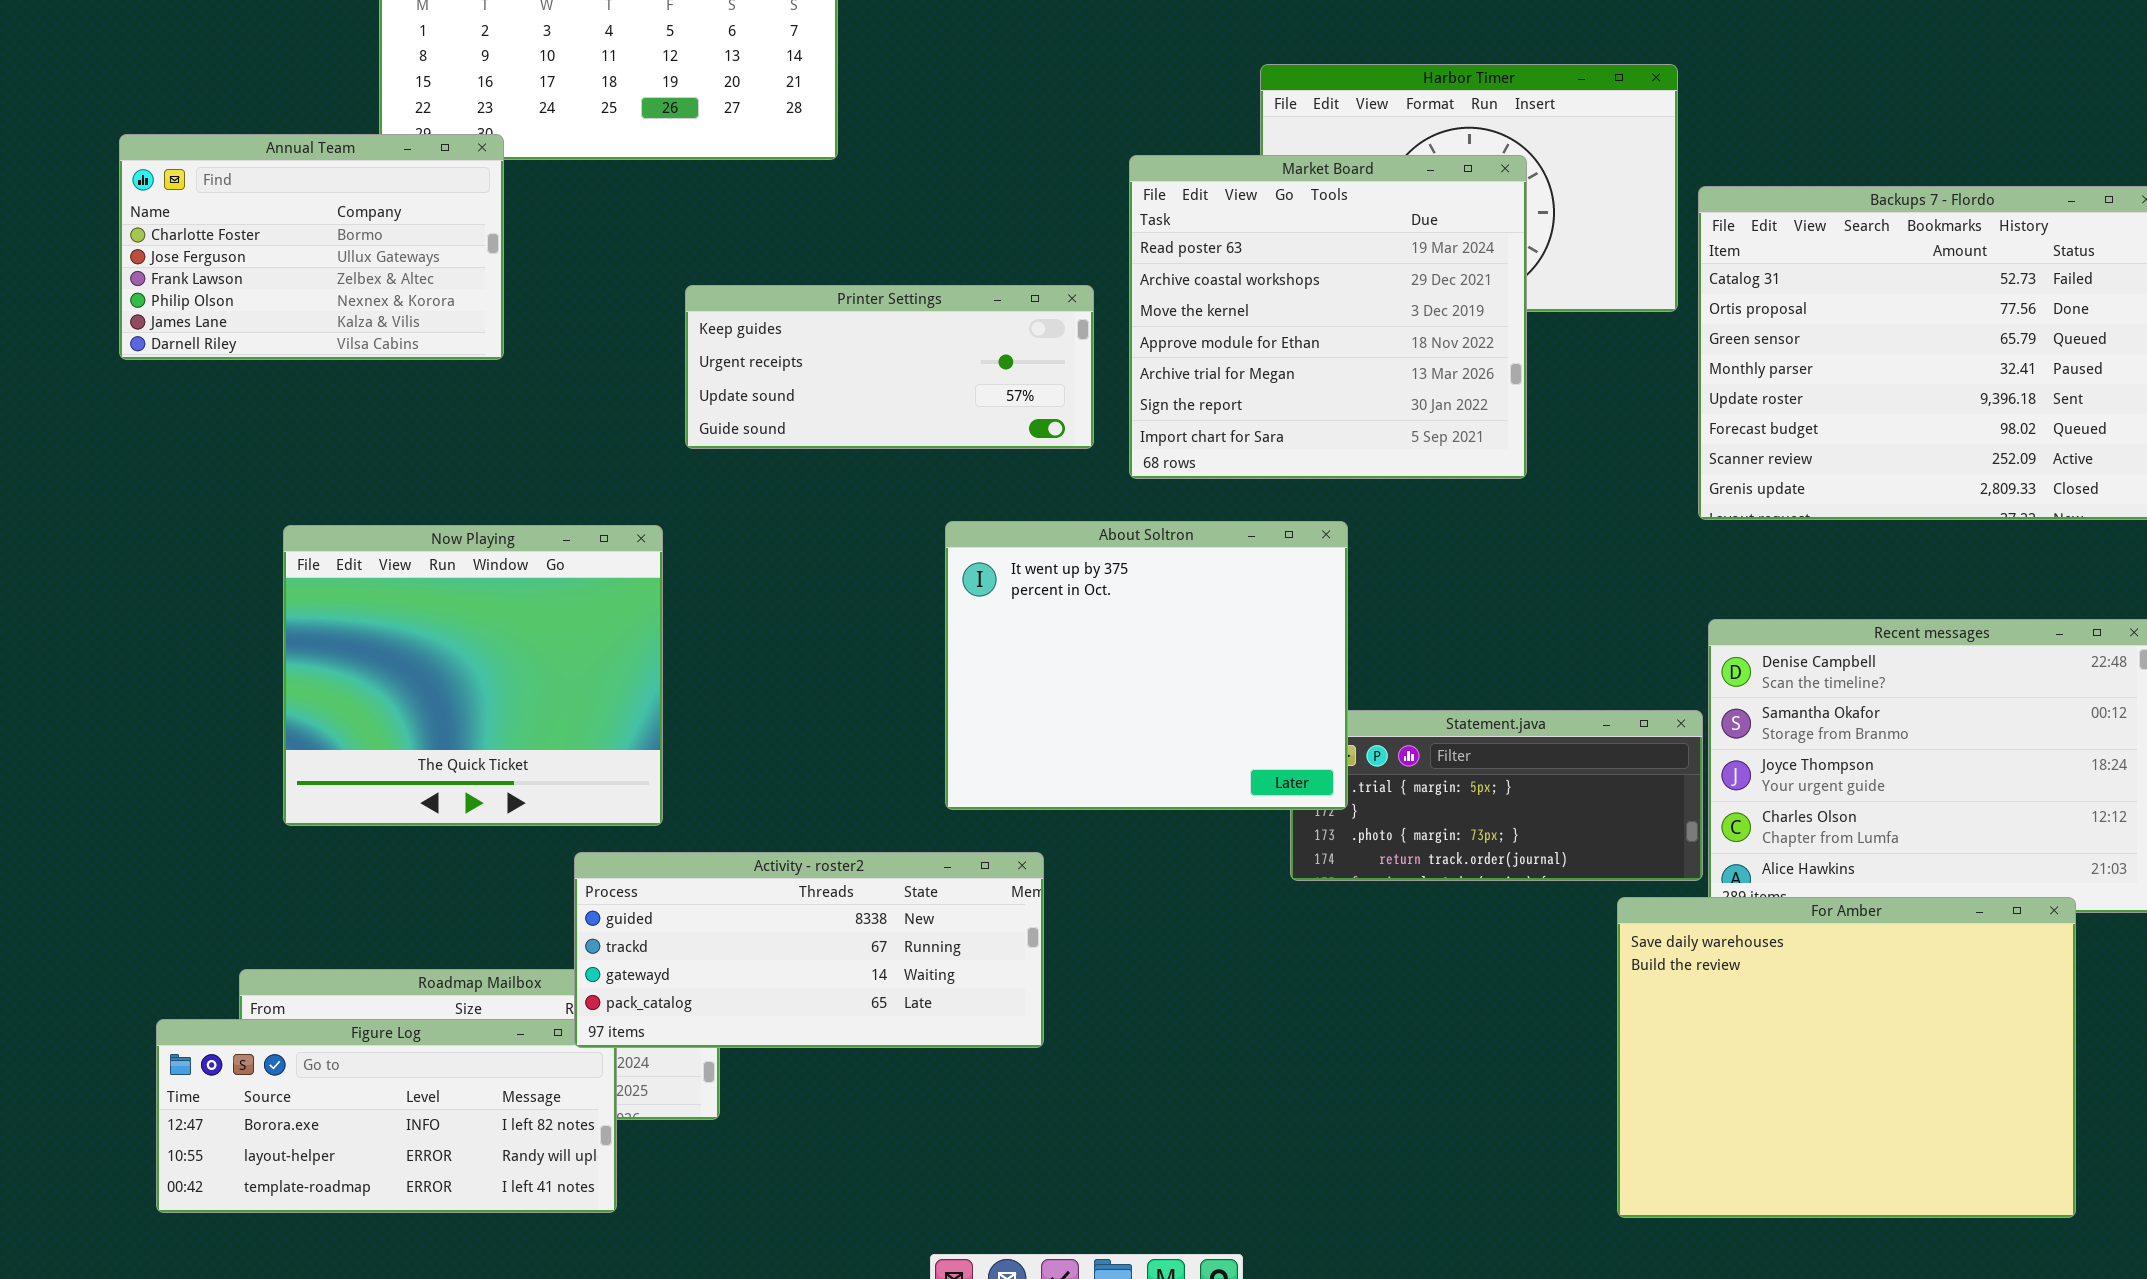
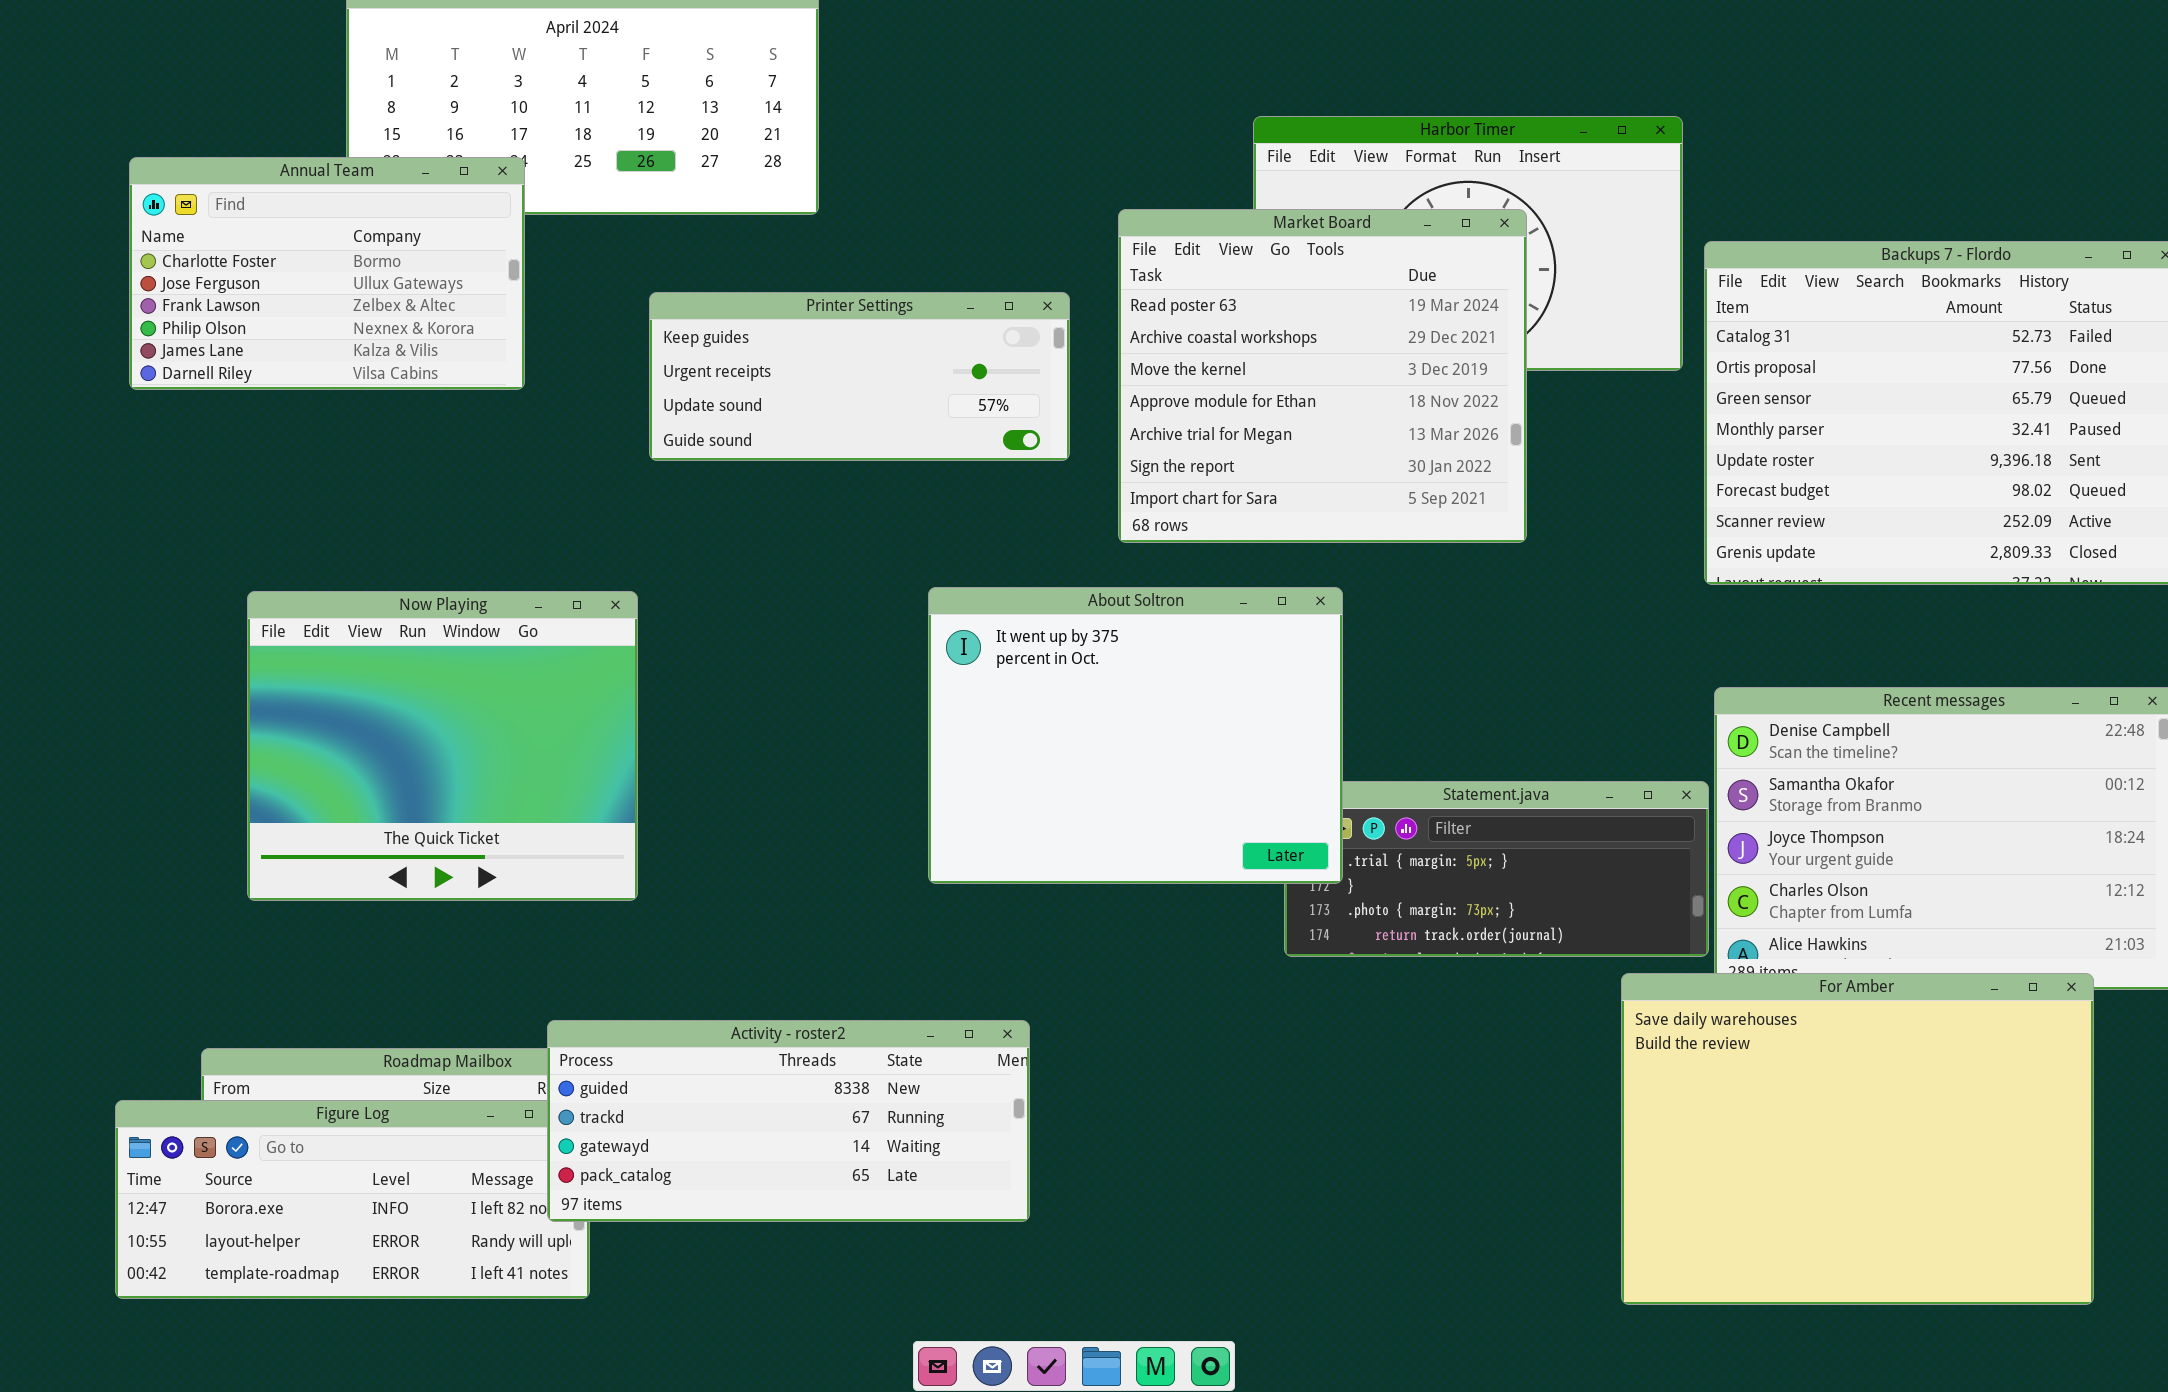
Annual Team: [119,134,504,360] -> [129,157,525,390], moved
Printer Settings: [685,285,1094,449] -> [649,292,1070,461], moved
Activity - roster2: [574,852,1044,1048] -> [547,1020,1030,1222], moved

